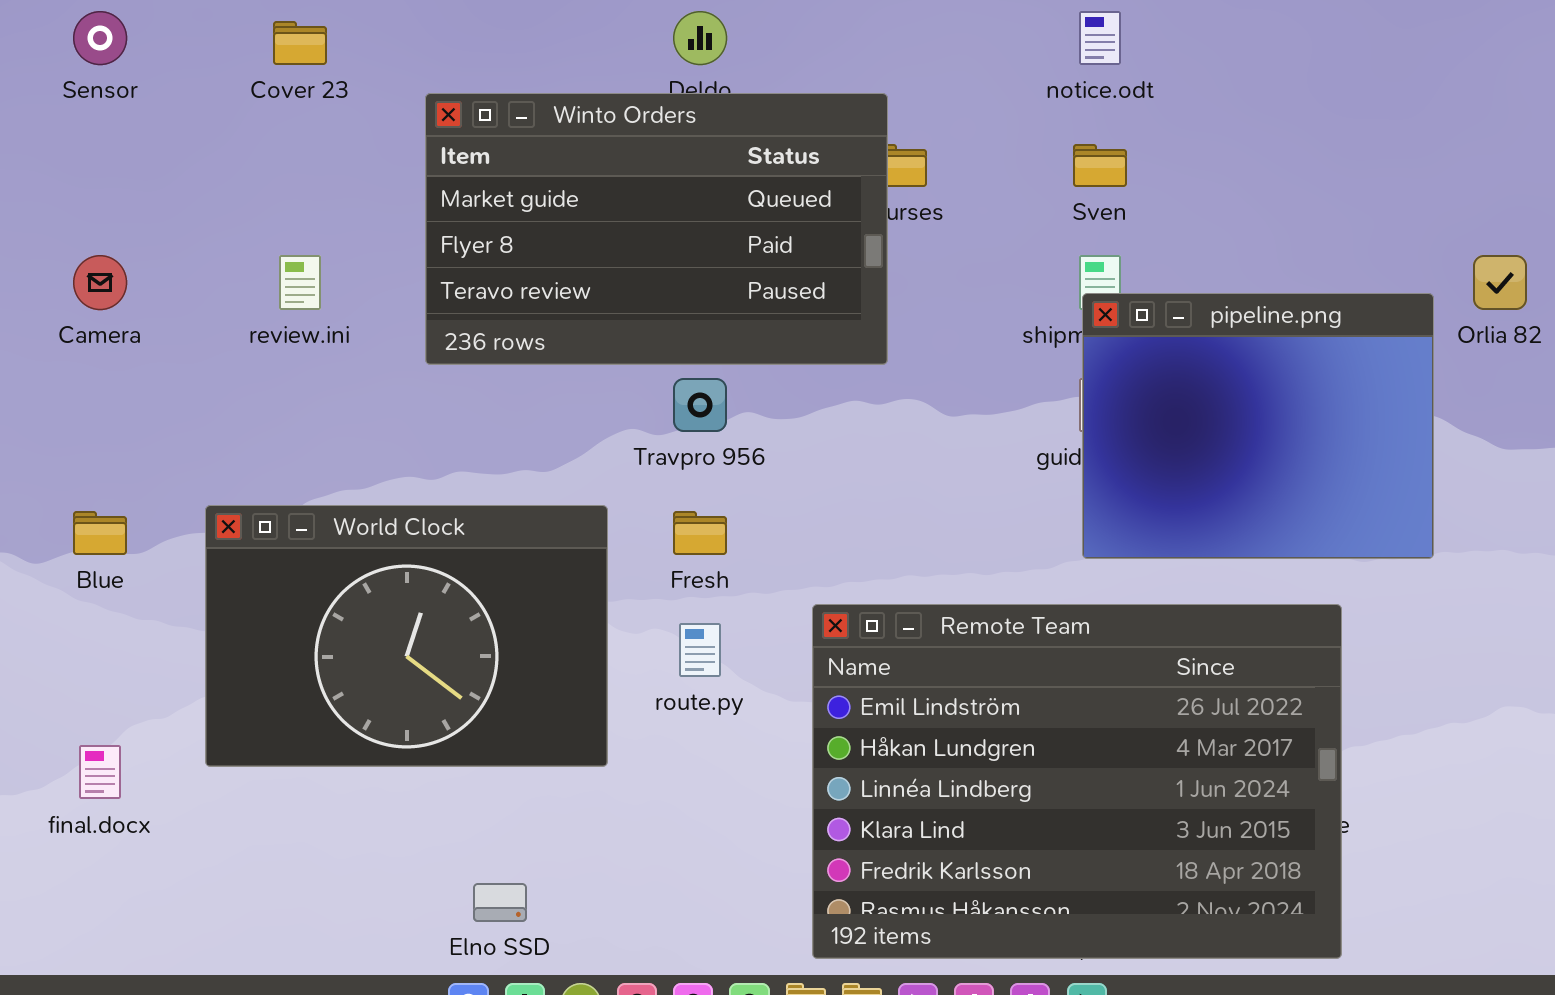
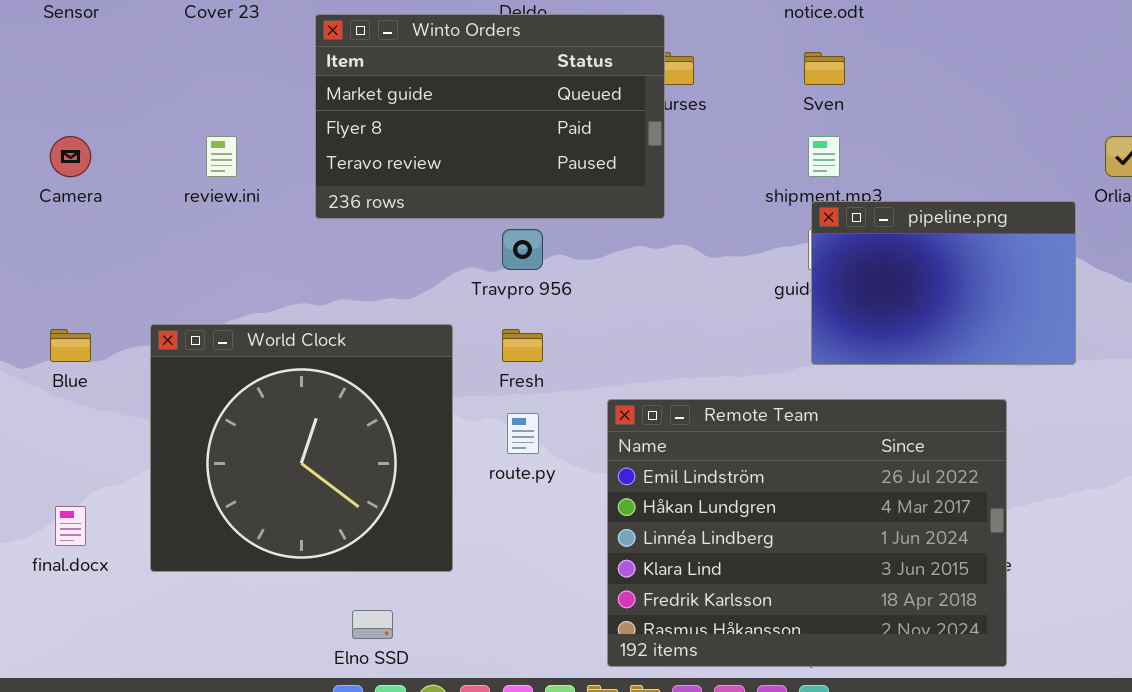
pipeline.png: [1082,293,1434,559] -> [811,201,1076,365], resized
World Clock: [205,505,608,767] -> [150,324,453,572], resized

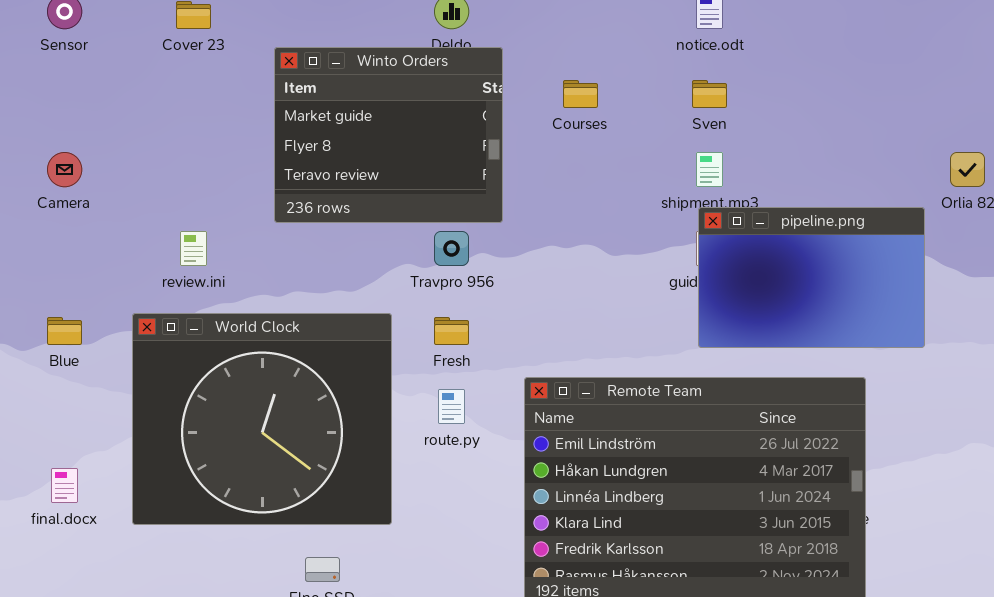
Winto Orders: [315,14,665,219] -> [274,47,503,223], resized
review.ini: [206,136,237,177] -> [180,231,207,266], moved

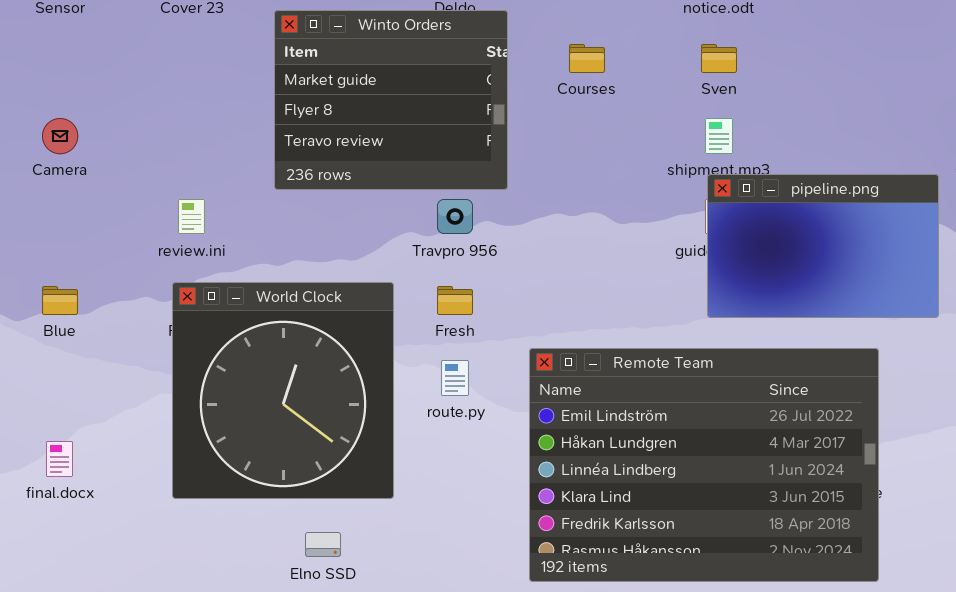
World Clock: [132,313,392,525] -> [172,282,394,499], resized

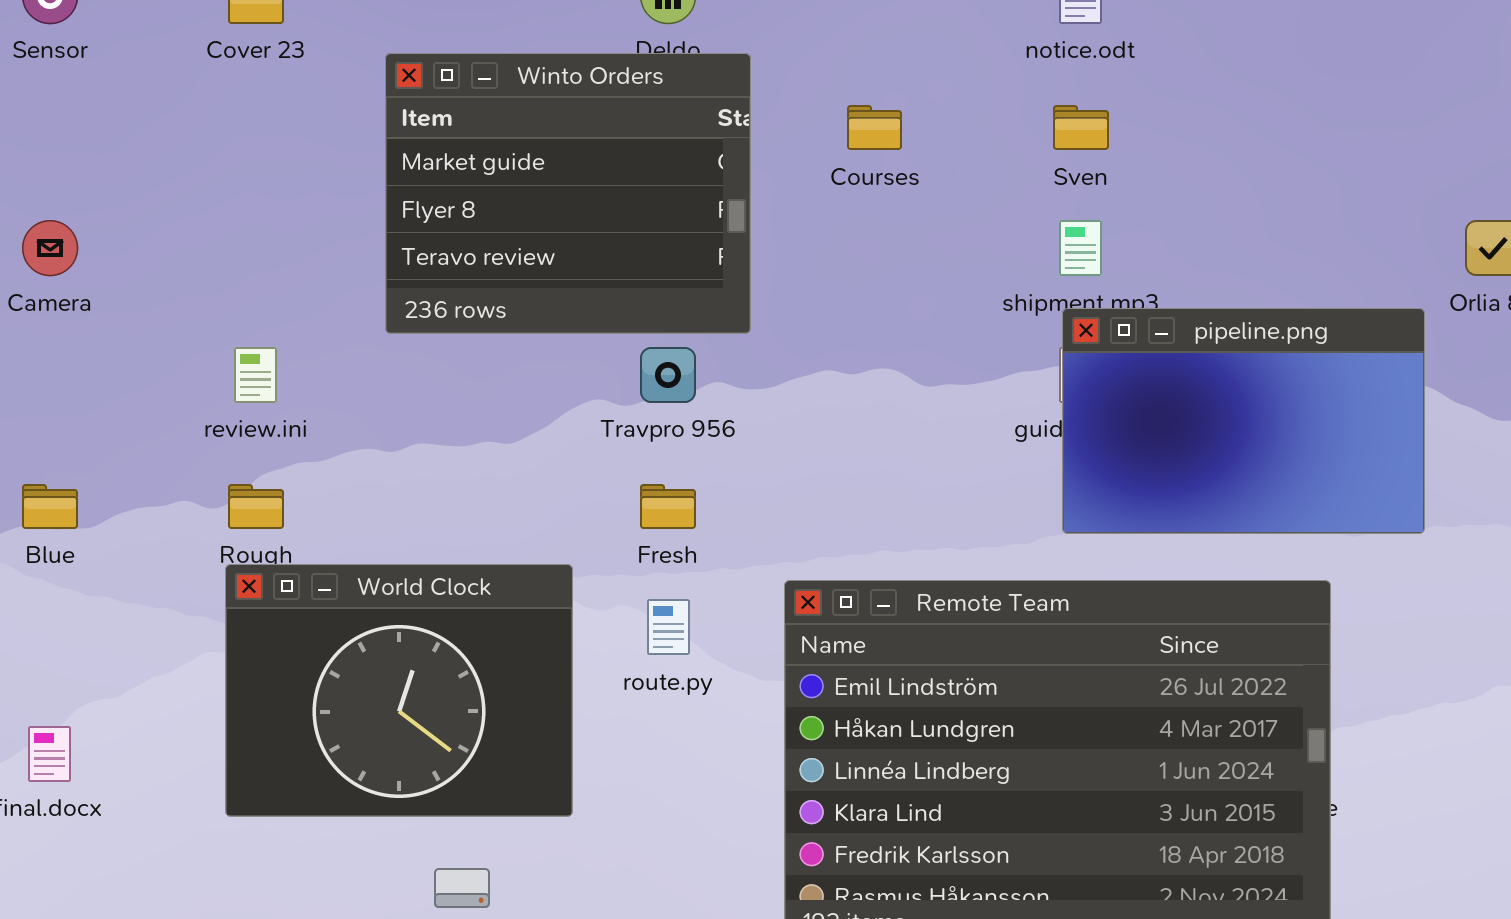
World Clock: [172,282,394,499] -> [225,564,573,817], resized

